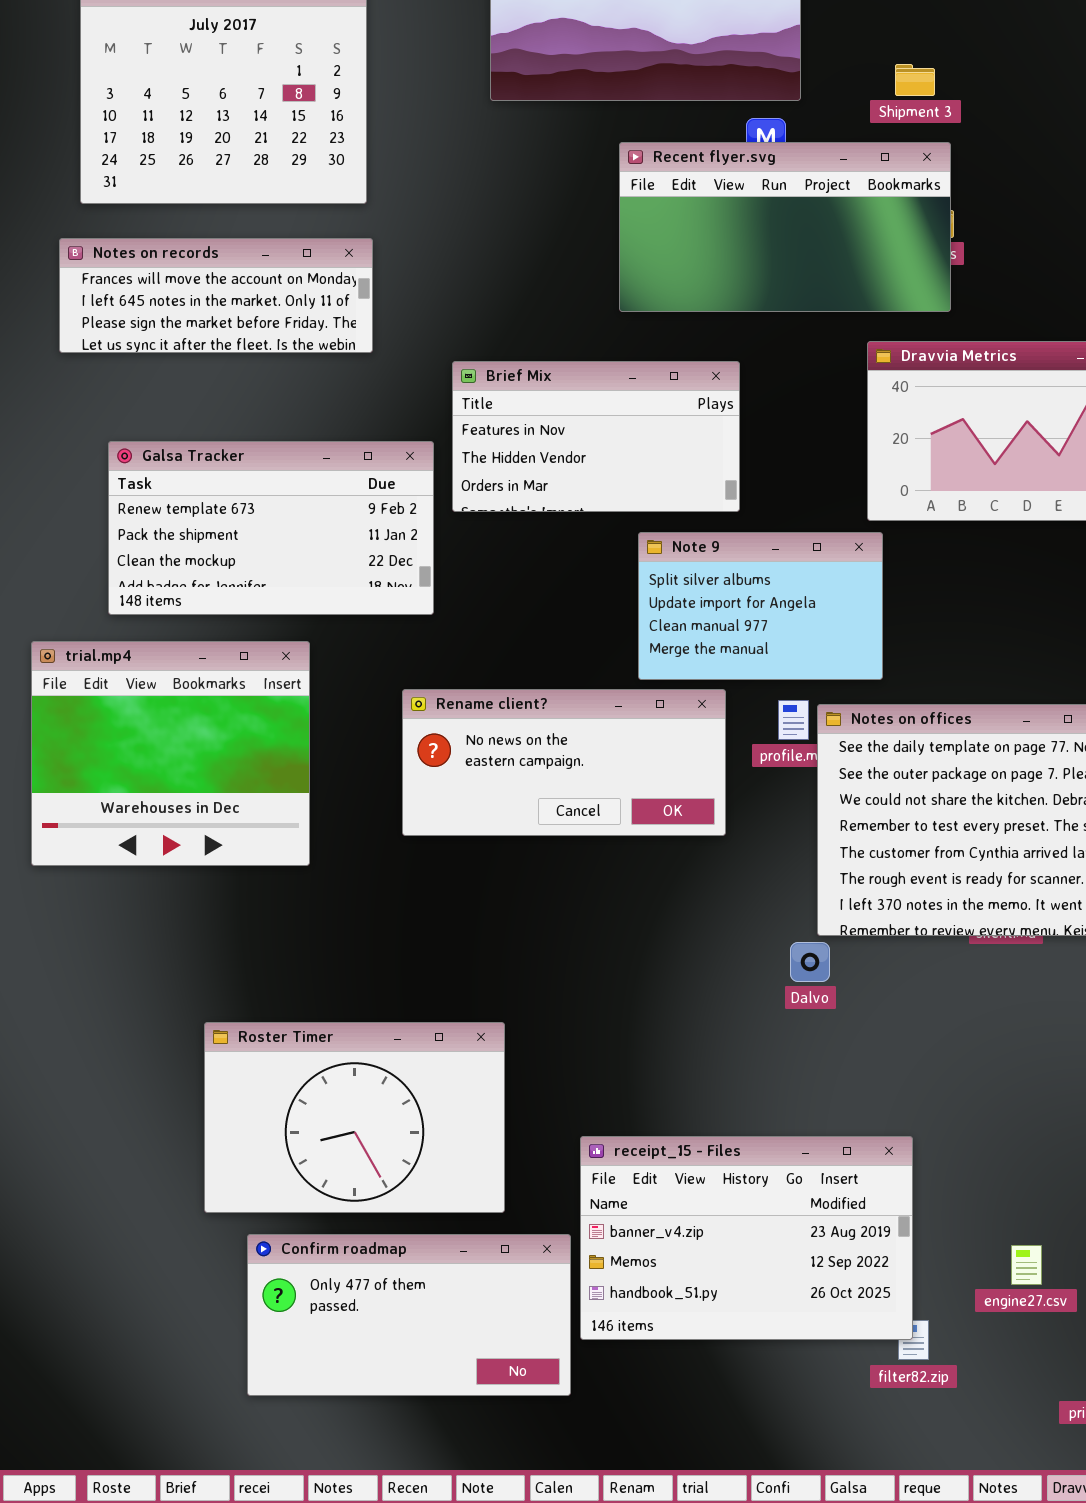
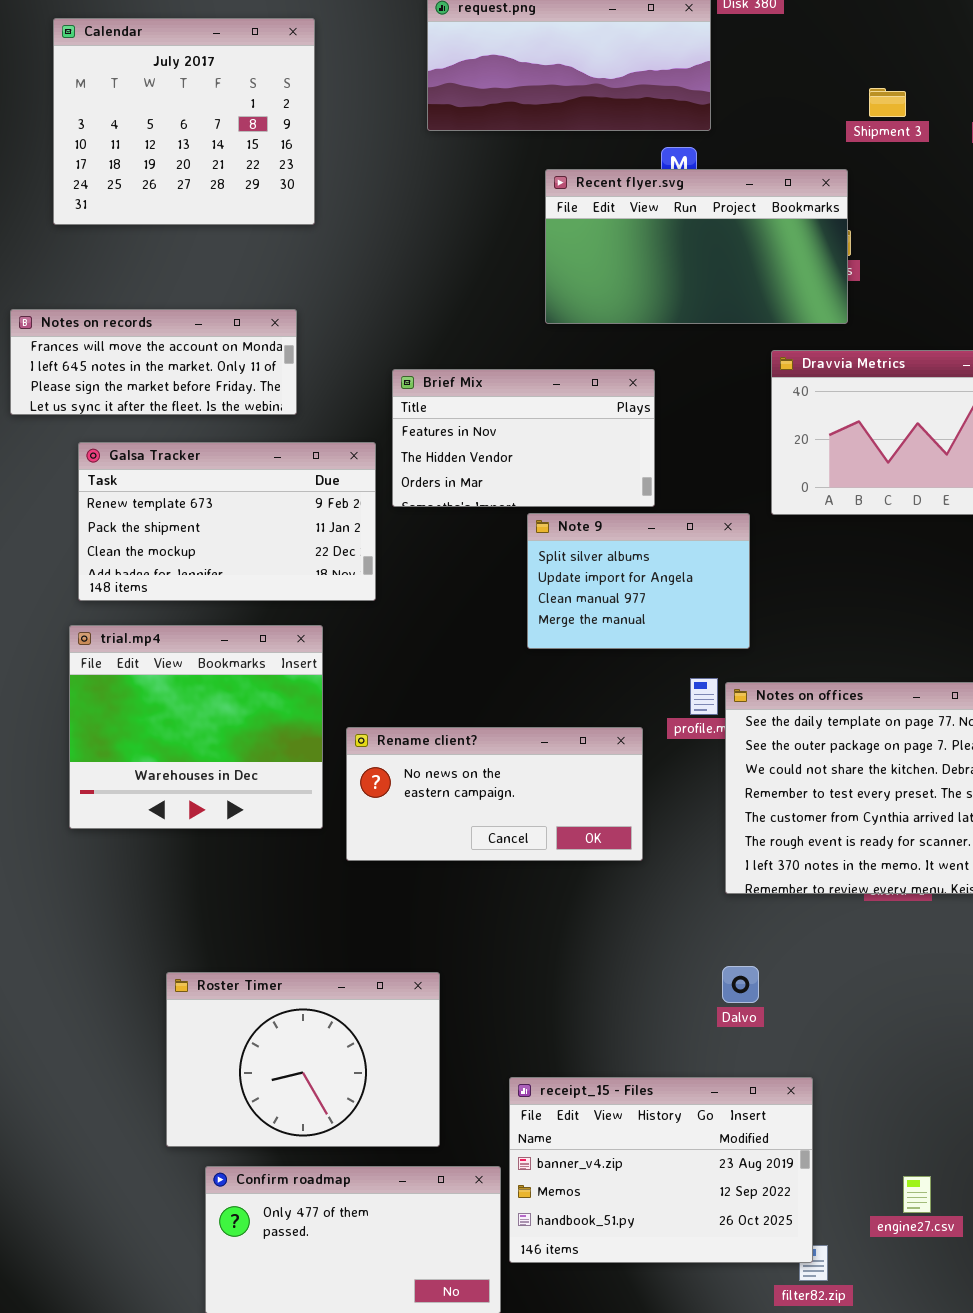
Shipment 3: [895,64,935,96] -> [869,88,906,117], moved
Notes on records: [59,238,373,353] -> [10,309,297,415], moved
Note 9: [638,532,883,680] -> [527,513,750,649], moved
trial.mp4: [31,641,310,866] -> [69,625,323,829], moved
Rename client?: [402,689,726,836] -> [346,727,643,861], moved
Dalvo: [790,942,830,982] -> [722,966,759,1003], moved

